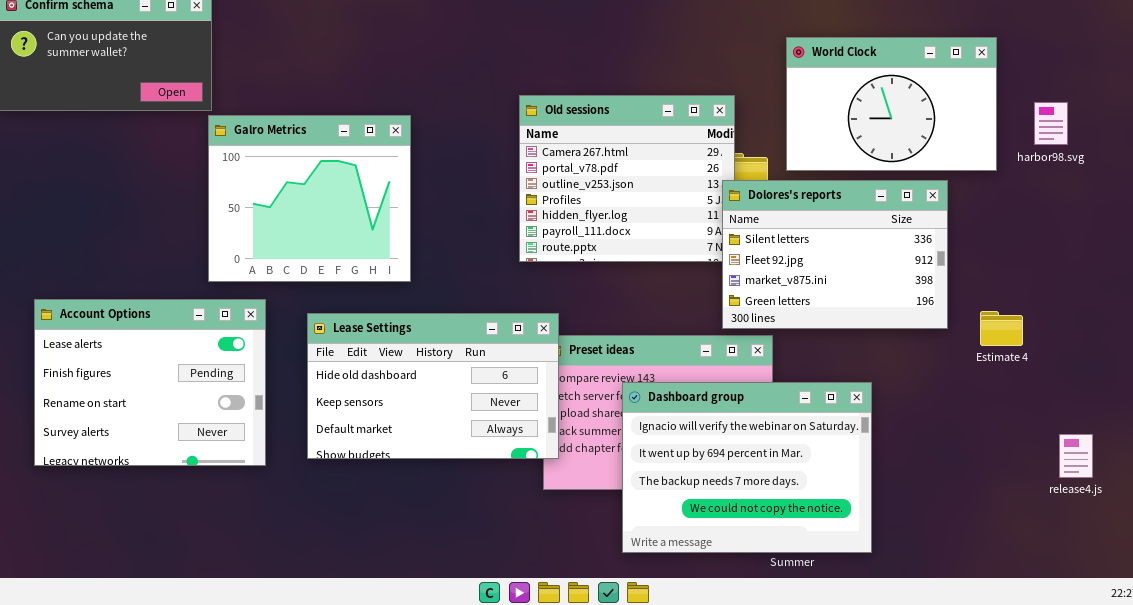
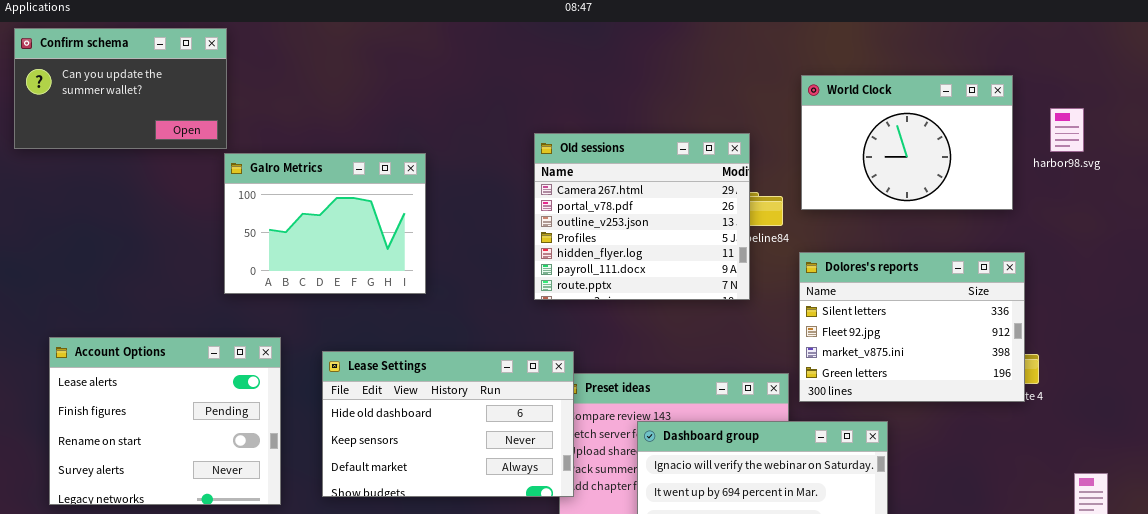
harbor98.svg: [1034,102,1068,145] -> [1050,108,1084,152], moved
Galro Metrics: [208,115,411,282] -> [224,153,426,294], resized
Dolores's reports: [722,180,948,329] -> [799,252,1025,402], moved

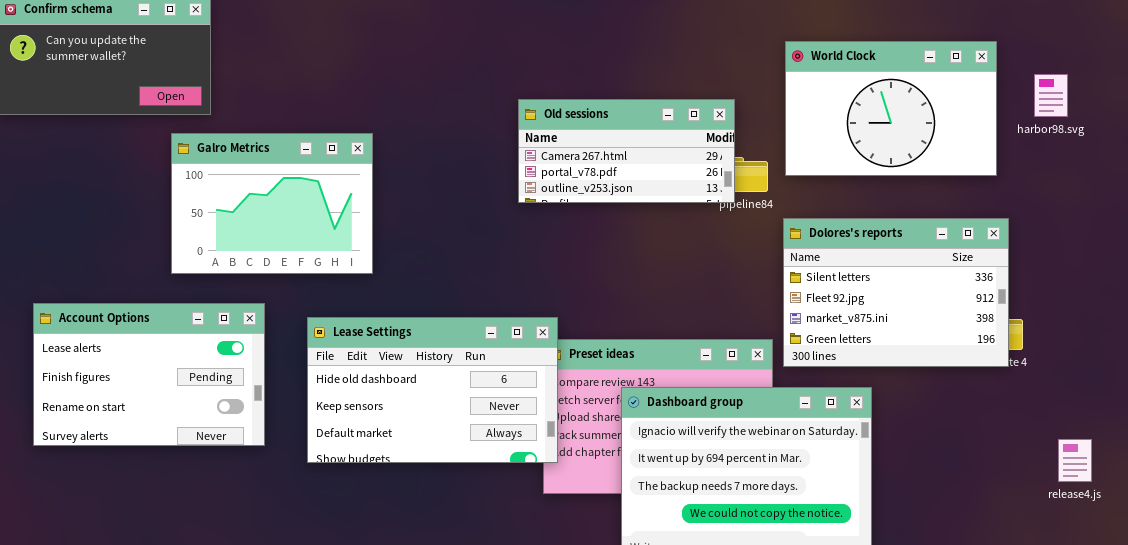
Old sessions: [534,133,750,300] -> [518,99,735,203], resized
Galro Metrics: [224,153,426,294] -> [171,133,373,274], moved
Account Options: [49,337,281,505] -> [33,303,265,446], resized

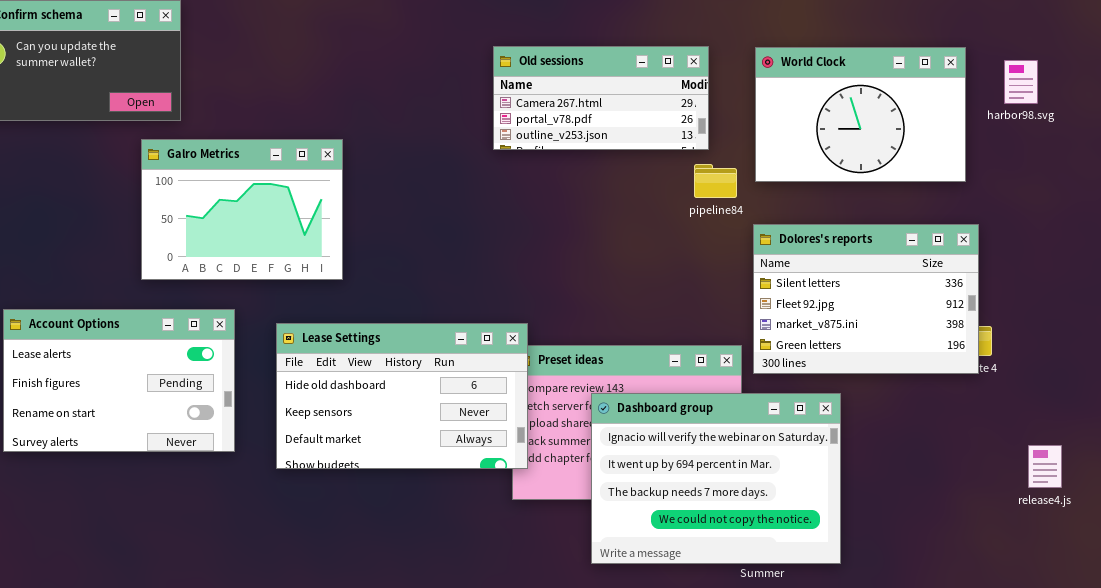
harbor98.svg: [1034,74,1068,117] -> [1004,60,1038,104], moved
Old sessions: [518,99,735,203] -> [493,46,709,150], moved

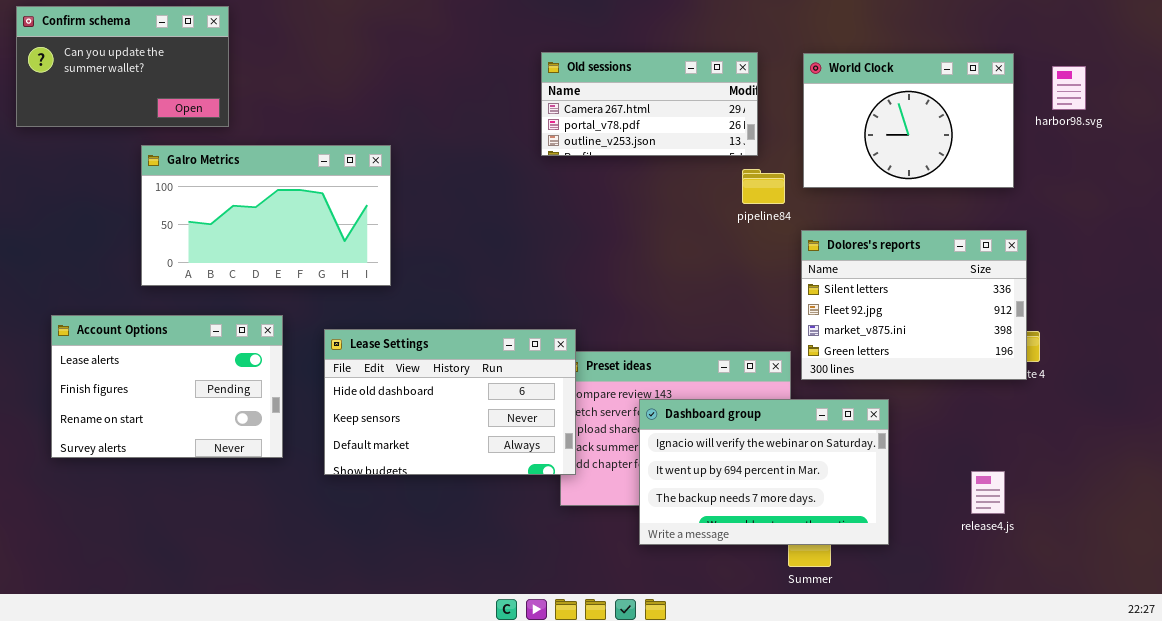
Galro Metrics: [141,139,343,280] -> [141,145,391,286], resized
Dashboard group: [591,393,841,564] -> [639,399,889,545], resized
release4.js: [1028,445,1062,488] -> [971,471,1005,514], moved

